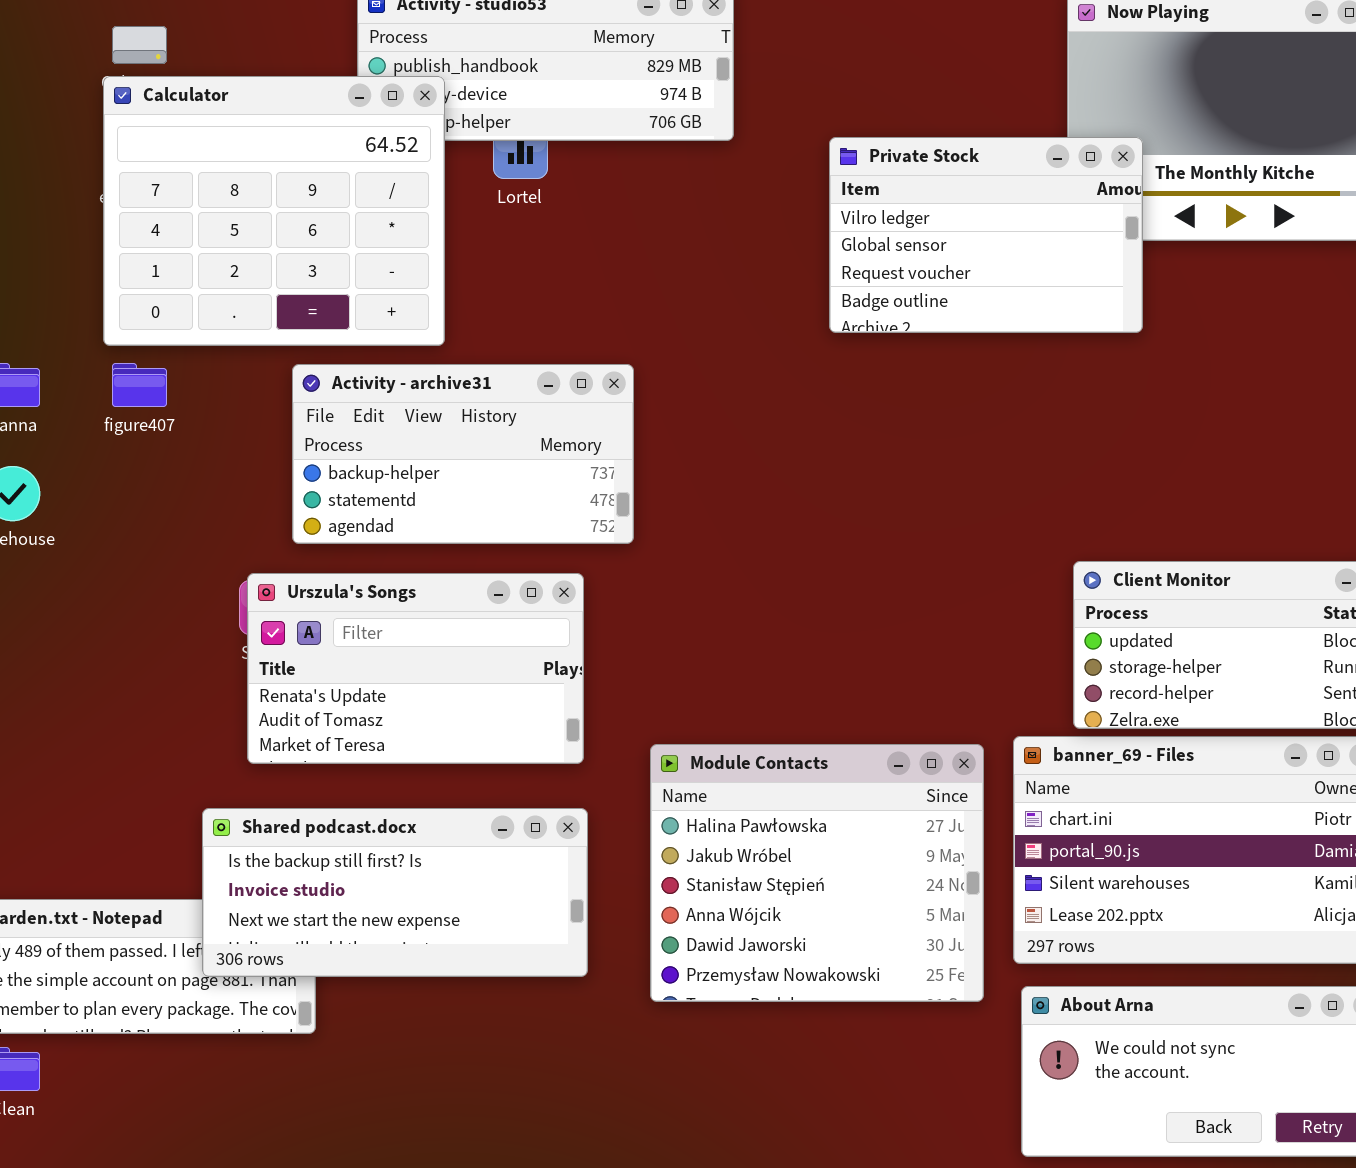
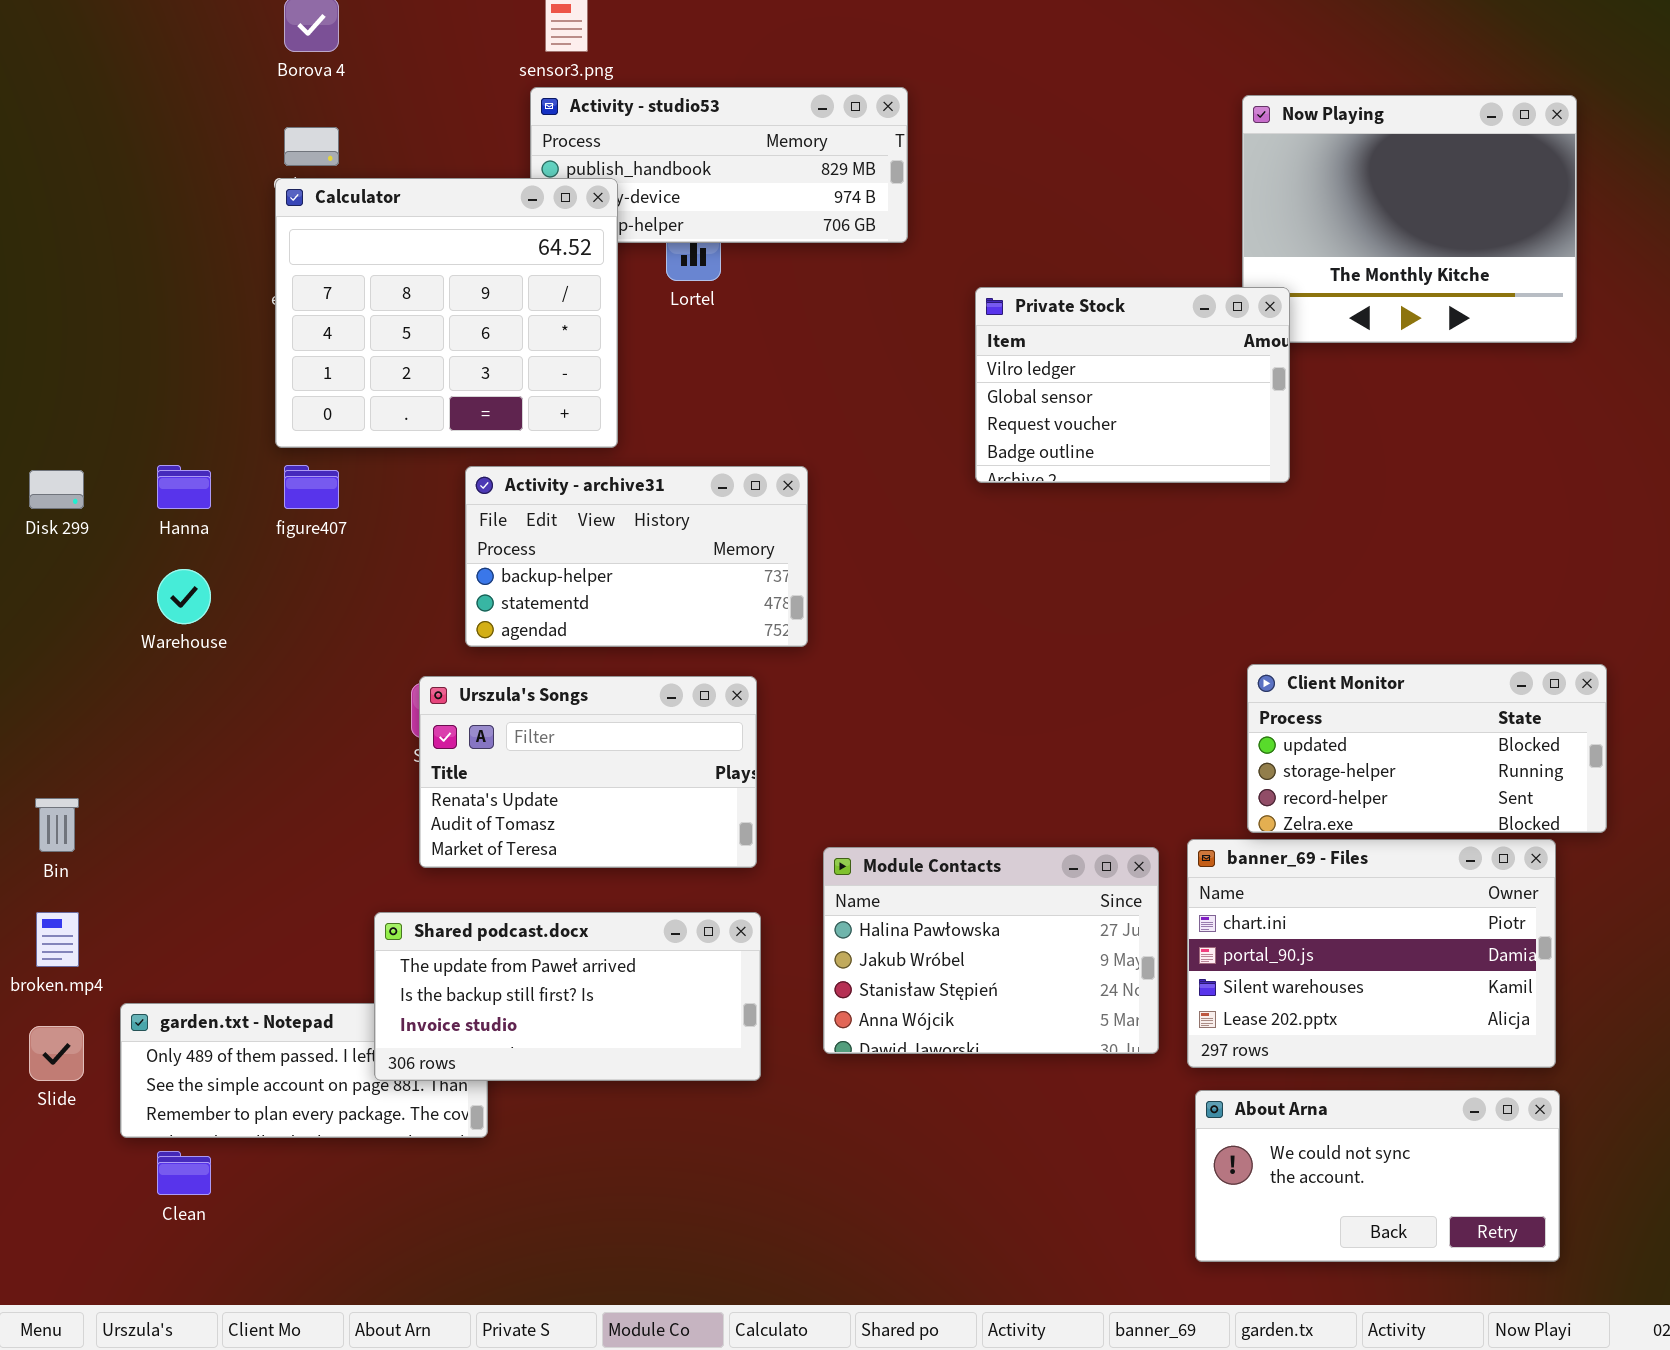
Private Stock: [829,137,1143,333] -> [975,287,1290,483], moved
Module Contacts: [650,744,984,1002] -> [823,847,1159,1054], resized
Shared podcast.docx: [202,808,588,977] -> [374,912,761,1081], scrolled up 1 row

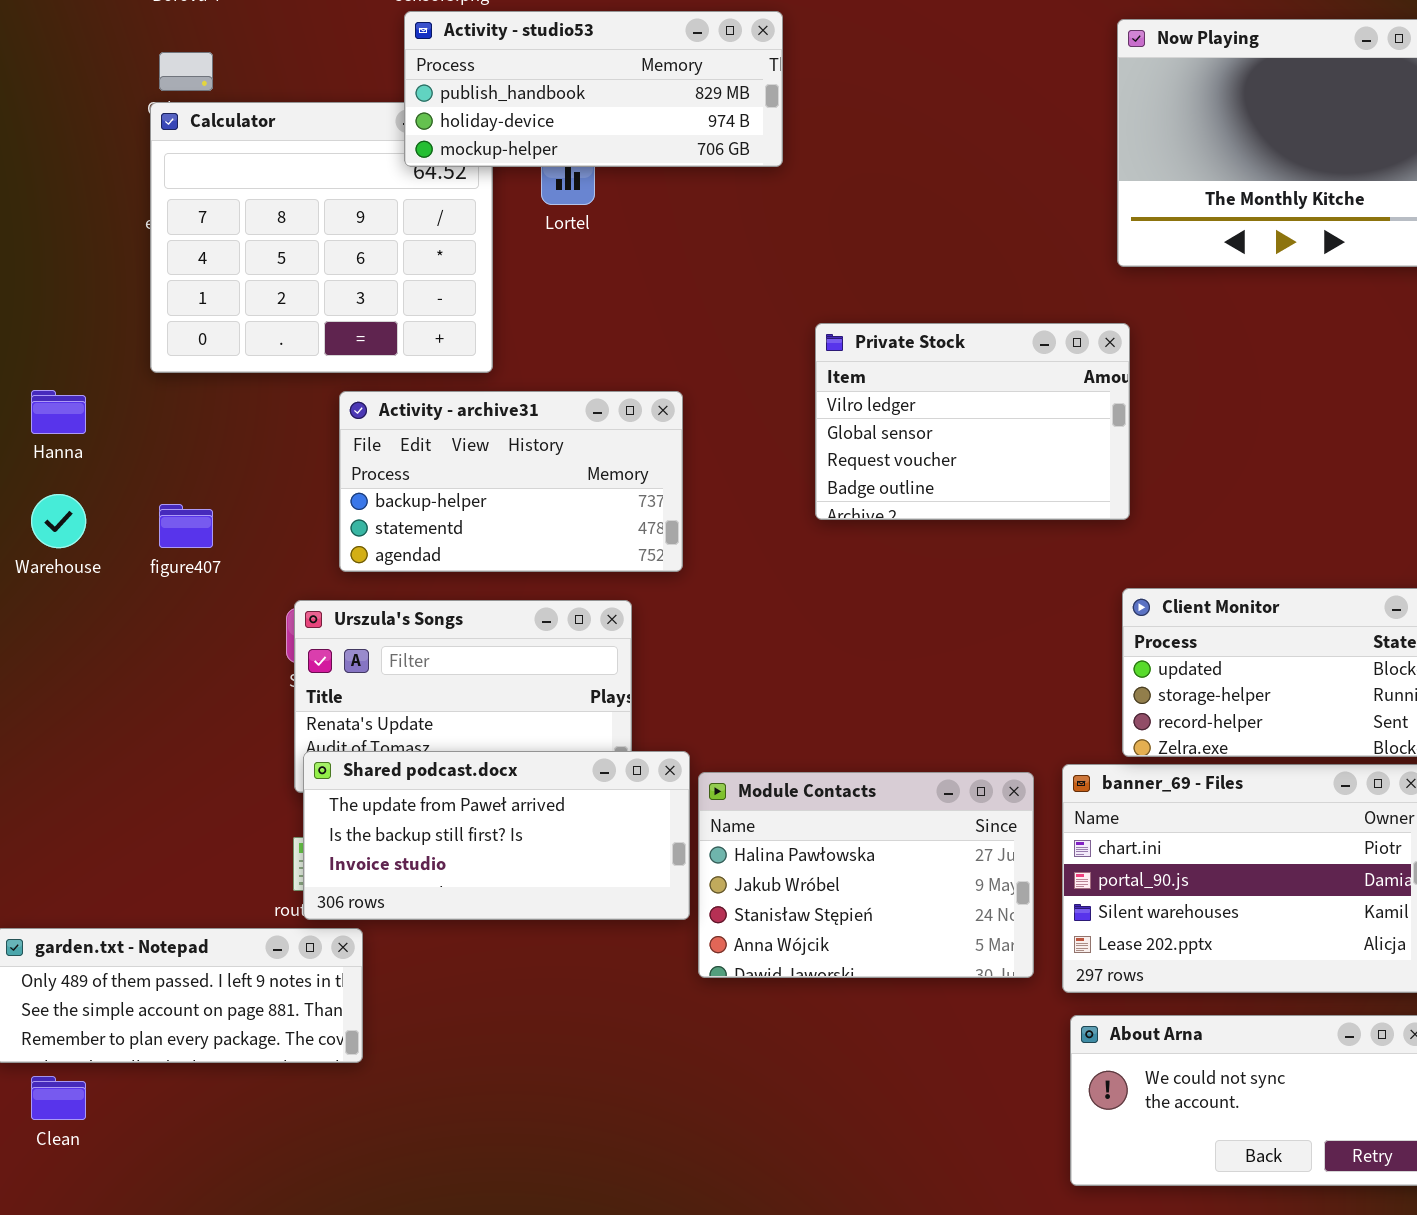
Activity - studio53: [530,87,908,243] -> [404,11,783,167], raised
Private Stock: [975,287,1290,483] -> [815,323,1130,520], moved
figure407: [284,465,339,509] -> [159,504,213,548], moved
Shared podcast.docx: [374,912,761,1081] -> [303,751,690,920], moved

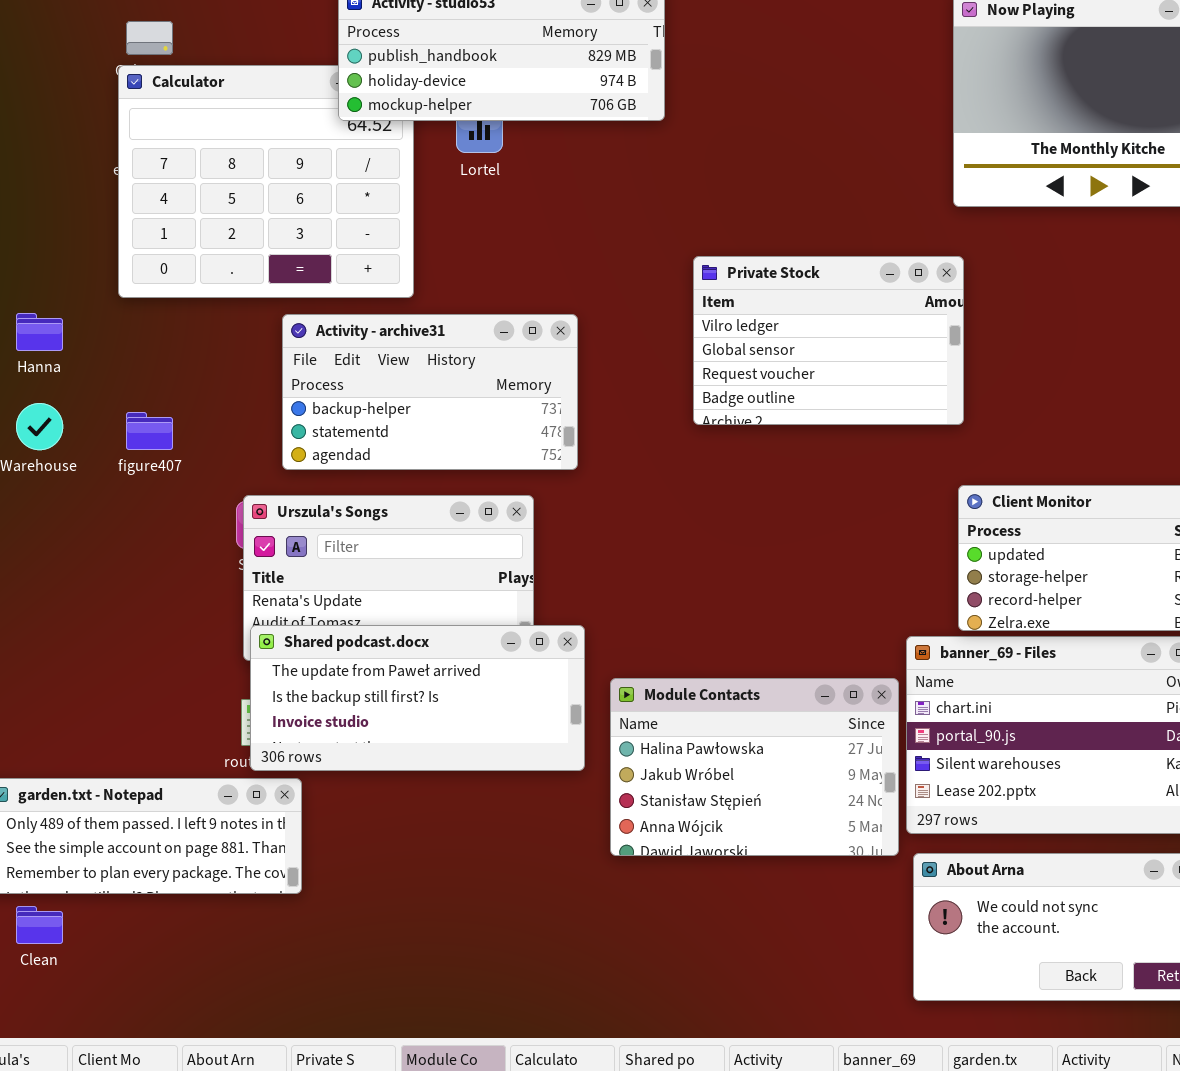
Module Contacts: [698,772,1034,978] -> [610,678,899,856], moved

